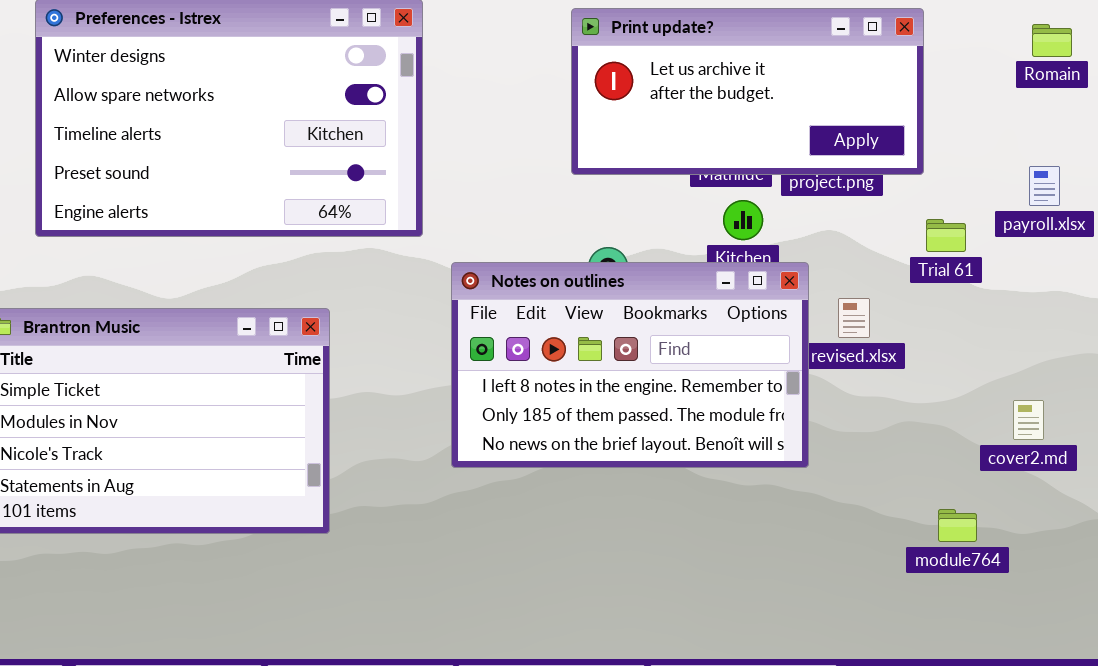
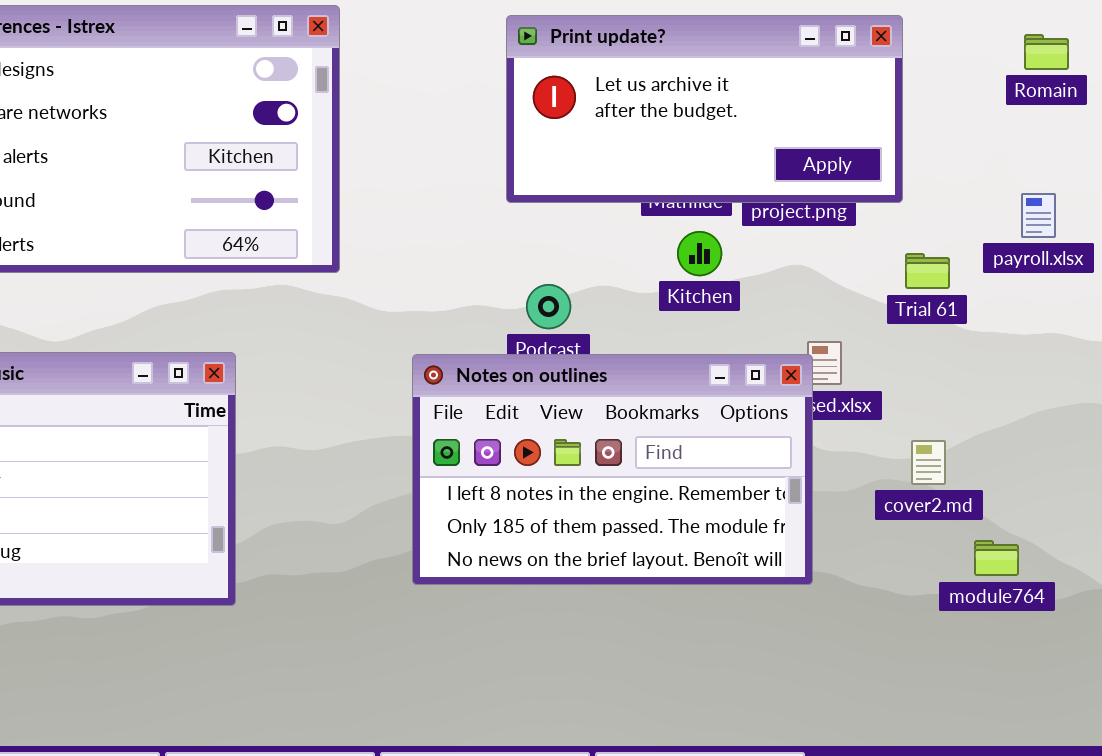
Notes on outlines: [451,262,809,468] -> [412,354,813,585], moved
cover2.md: [1013,400,1044,440] -> [911,440,946,485], moved
module764: [938,509,977,542] -> [974,540,1019,576], moved

